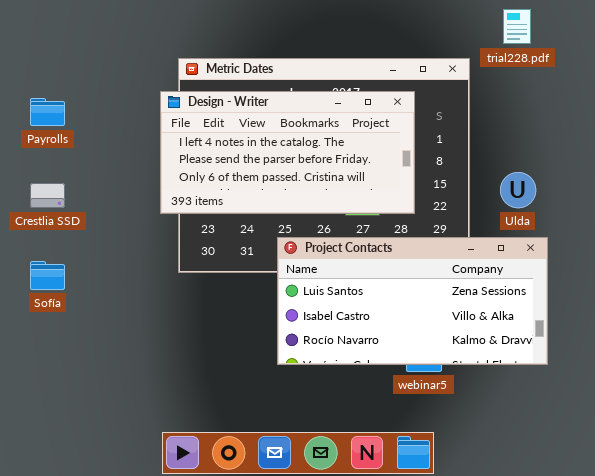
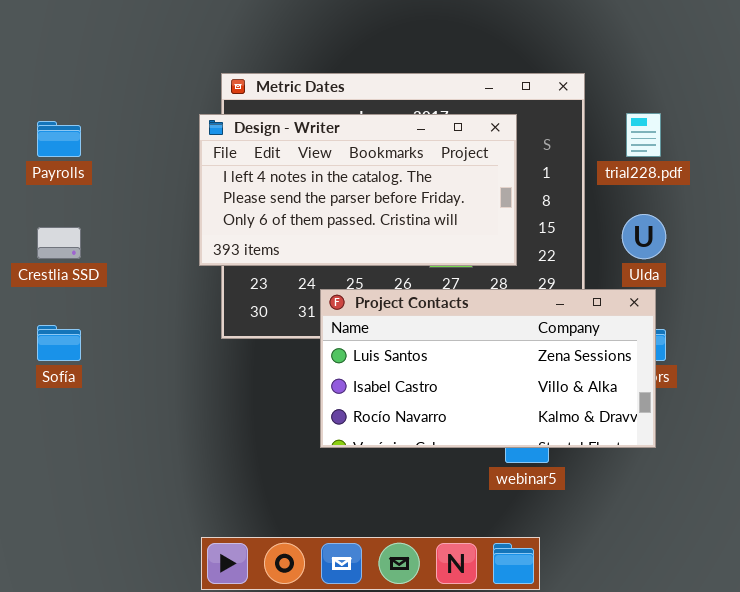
trial228.pdf: [503,9,531,44] -> [626,113,661,157], moved
Project Contacts: [277,237,548,365] -> [320,289,656,448], moved

